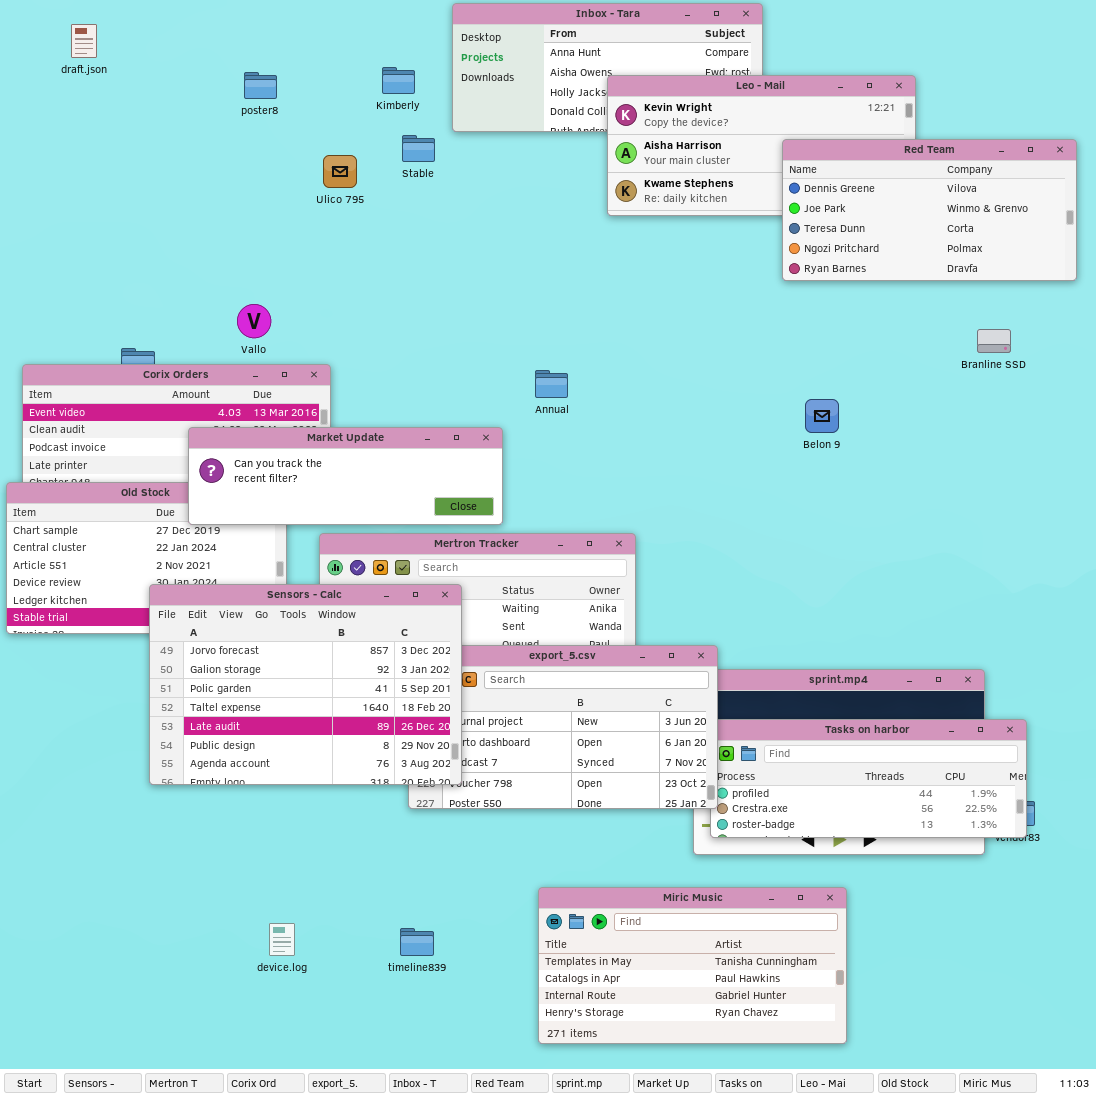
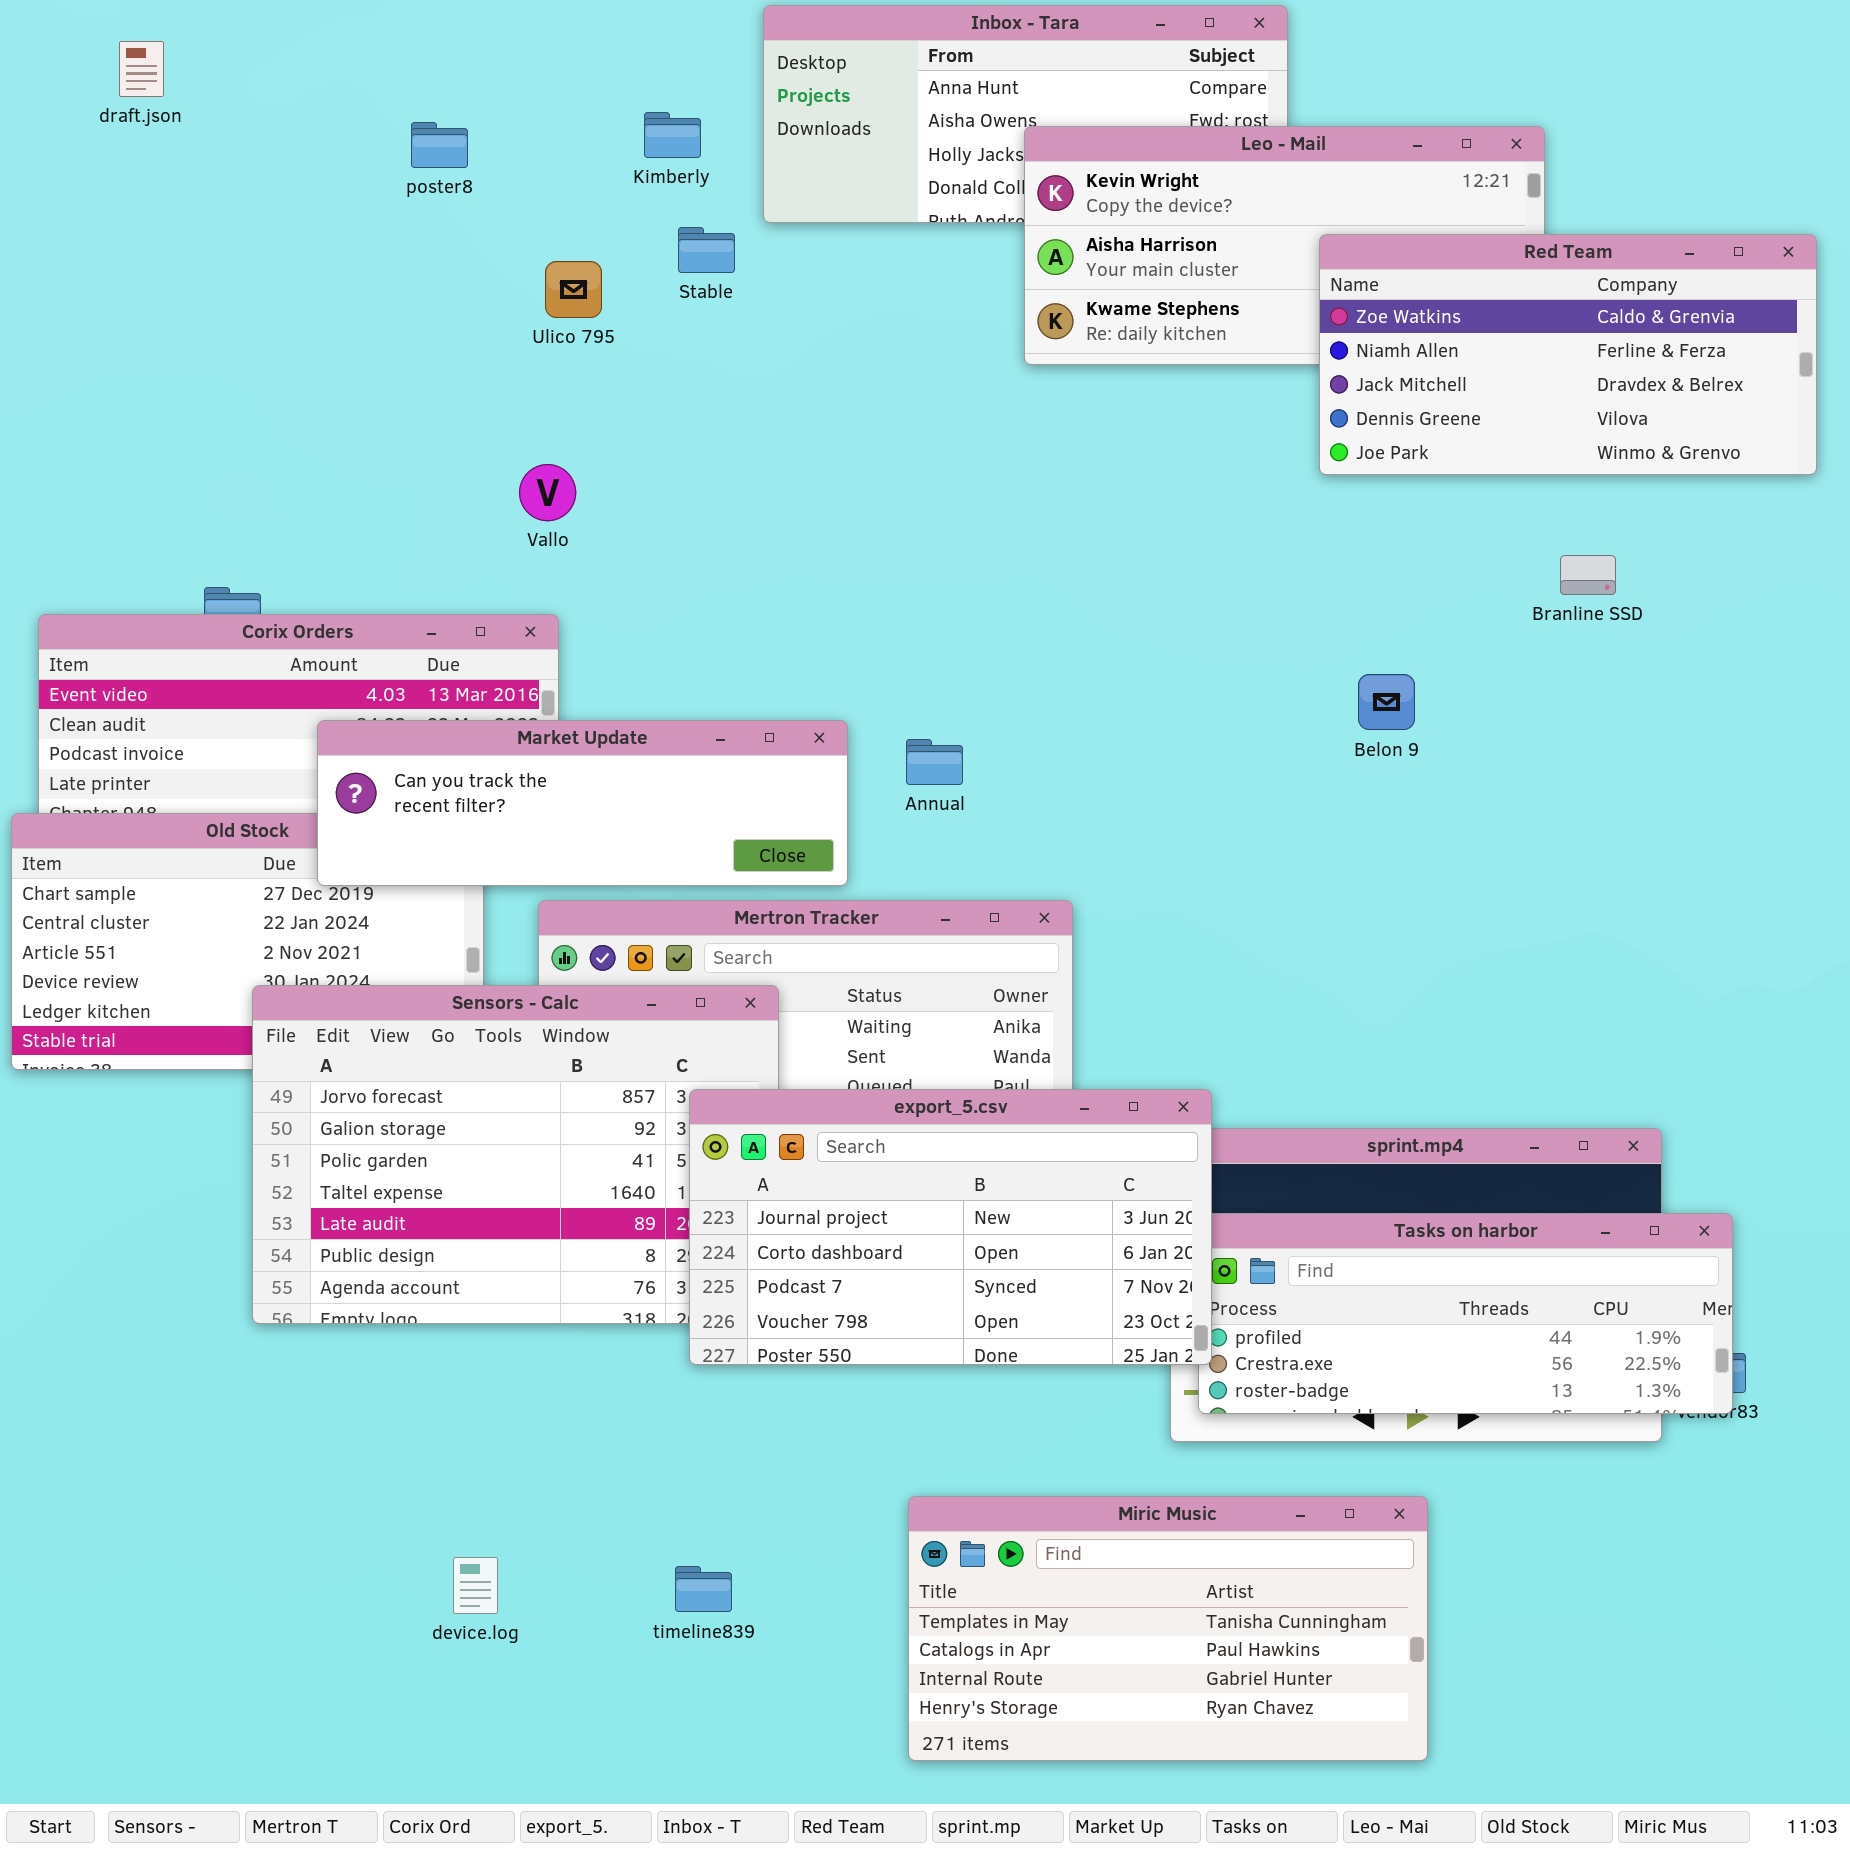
Red Team: [782,139,1077,281] -> [1319,234,1817,475], scrolled up 3 rows
Vallo: [237,304,271,338] -> [519,464,576,521], moved
Branline SSD: [977,329,1011,353] -> [1560,555,1616,595], moved
Annual: [535,370,568,398] -> [906,739,963,785], moved
export_5.csv: [408,645,718,809] -> [689,1089,1212,1365], raised

